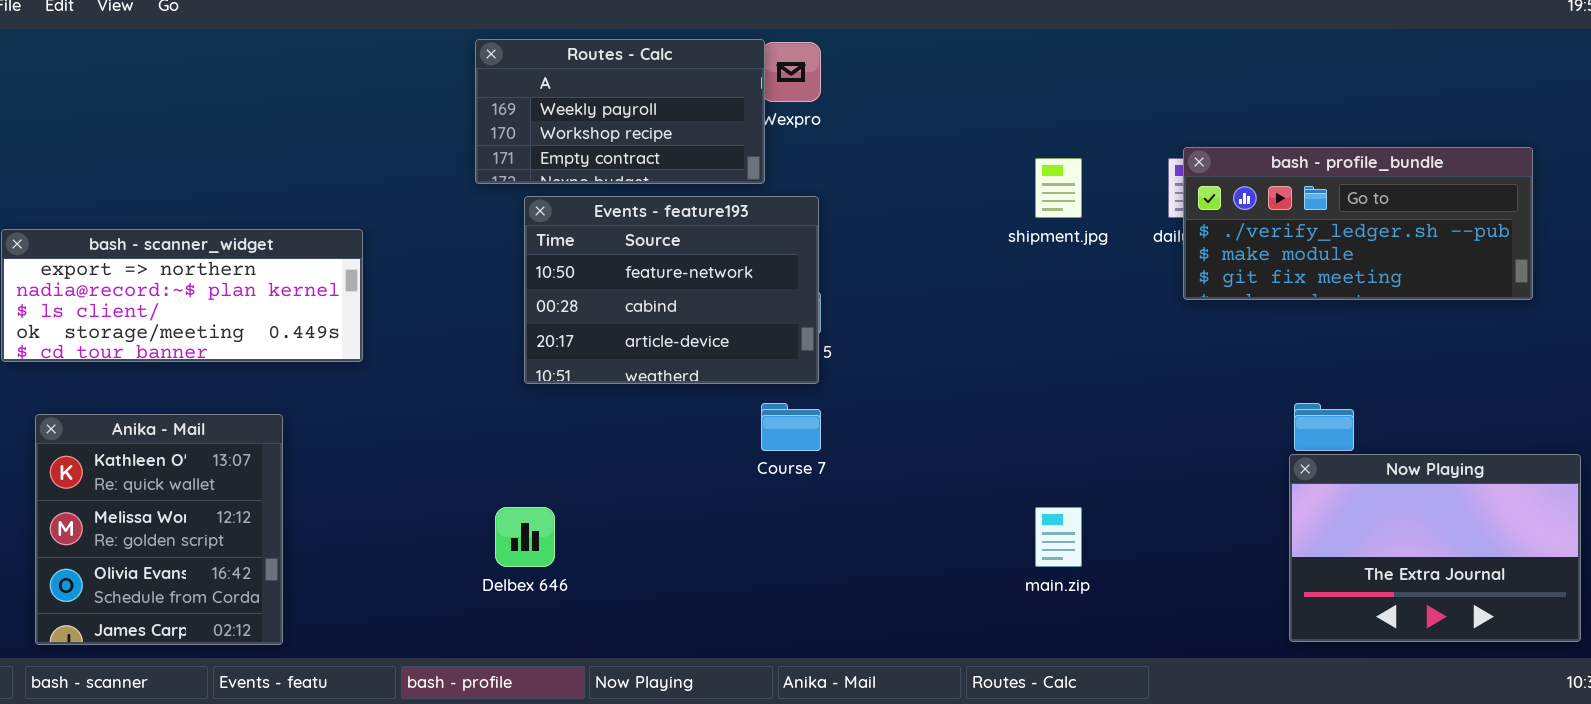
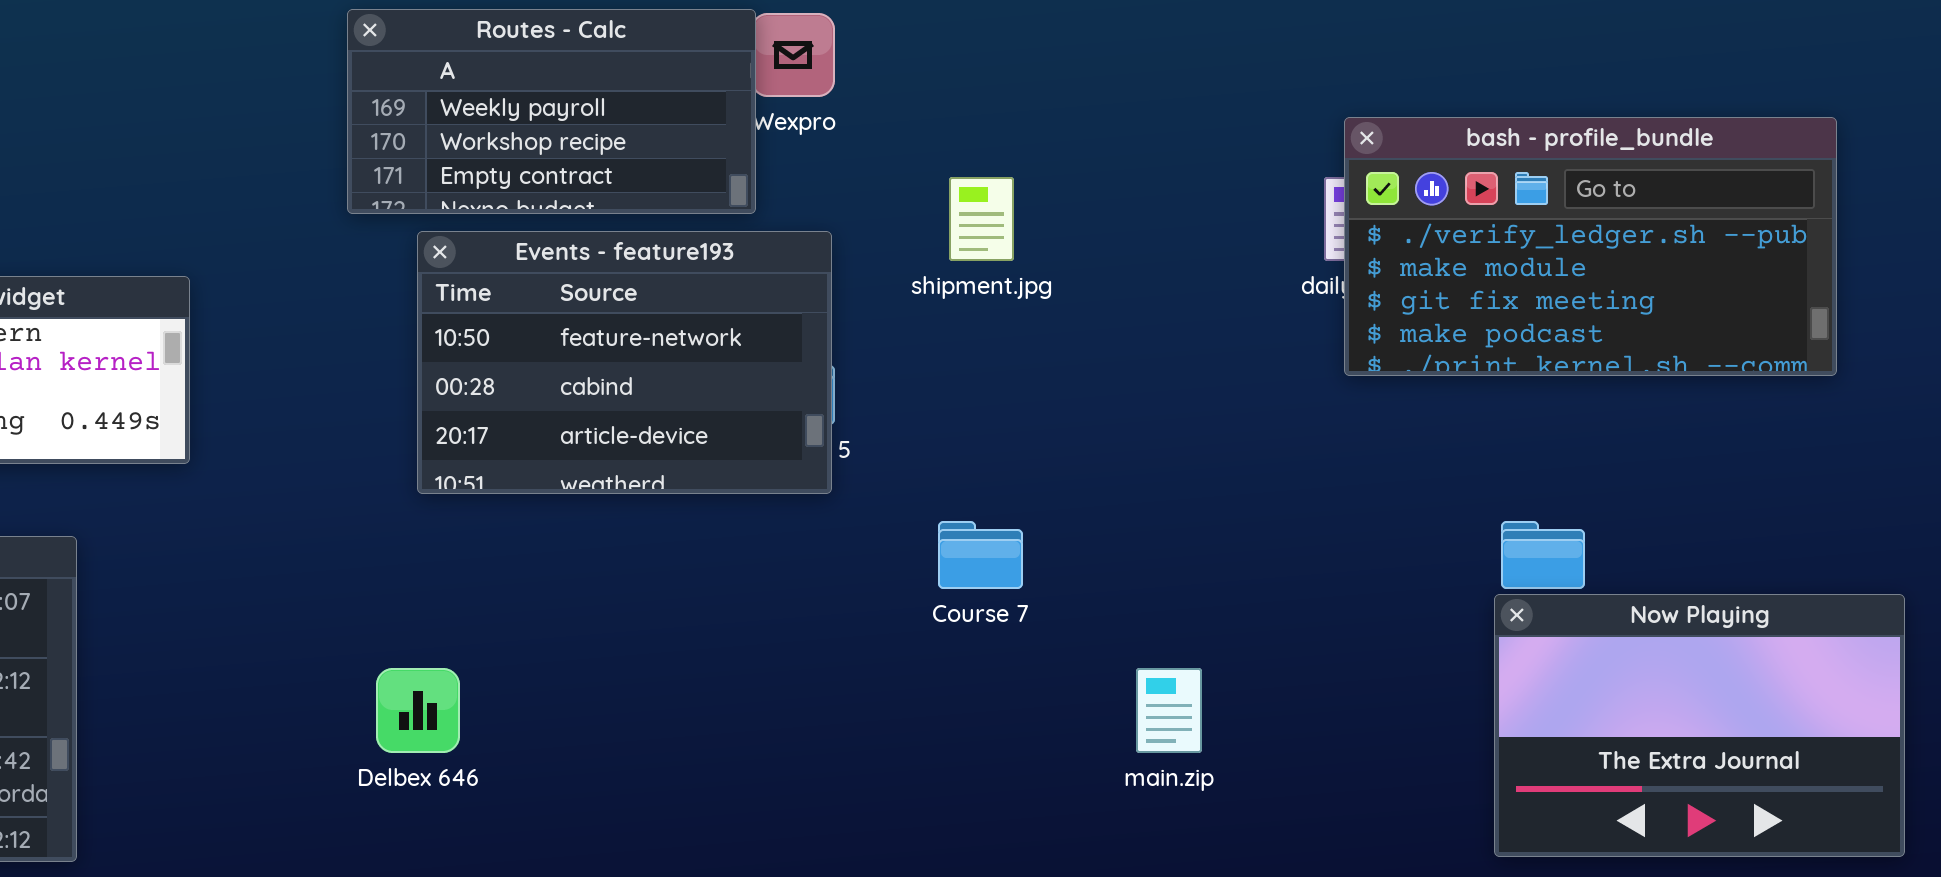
bash - profile_bundle: [1183,147,1533,300] -> [1344,117,1837,376], resized
shipment.jpg: [1035,158,1082,218] -> [949,177,1014,261], moved
Course 7: [761,403,821,451] -> [938,521,1023,589], moved

